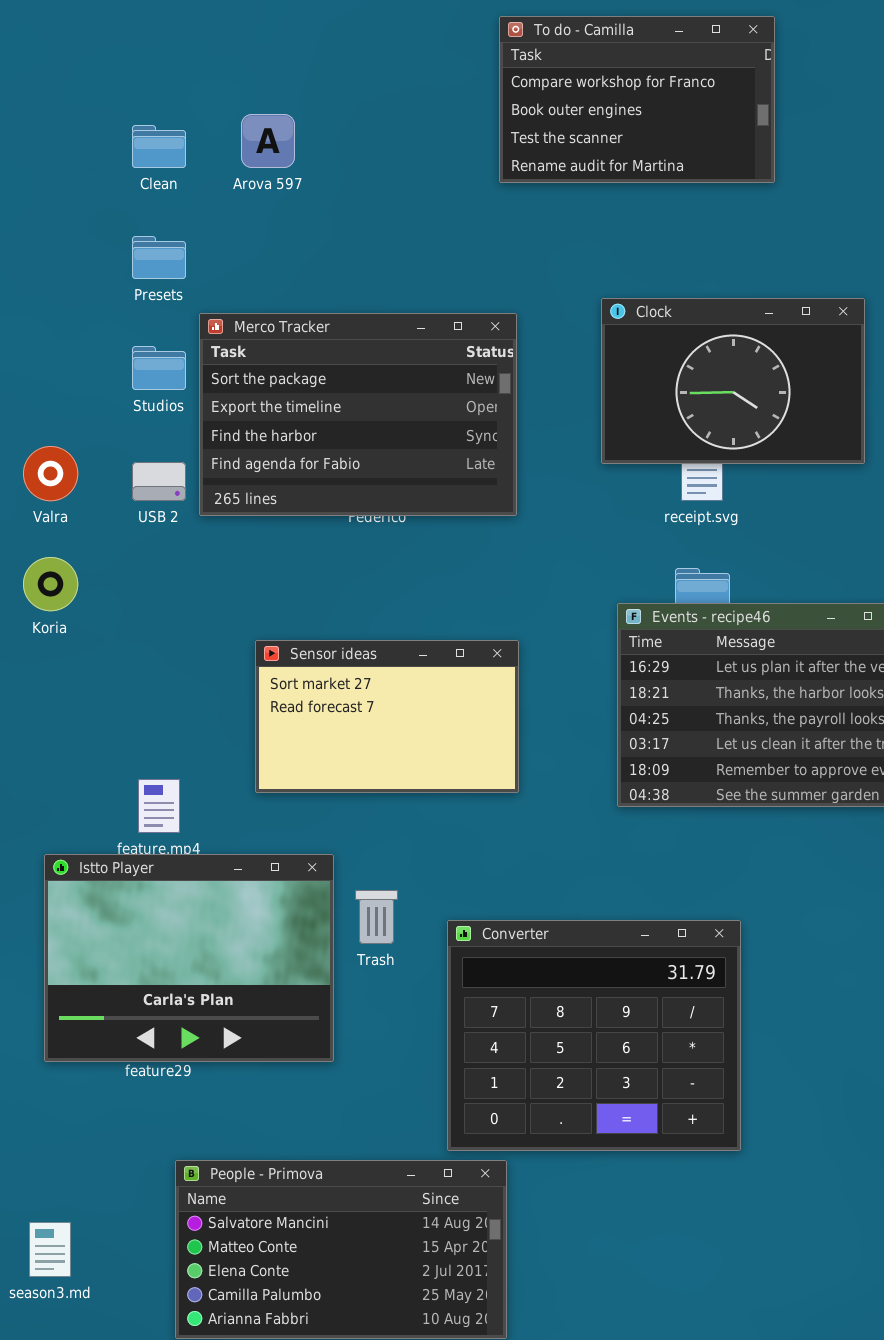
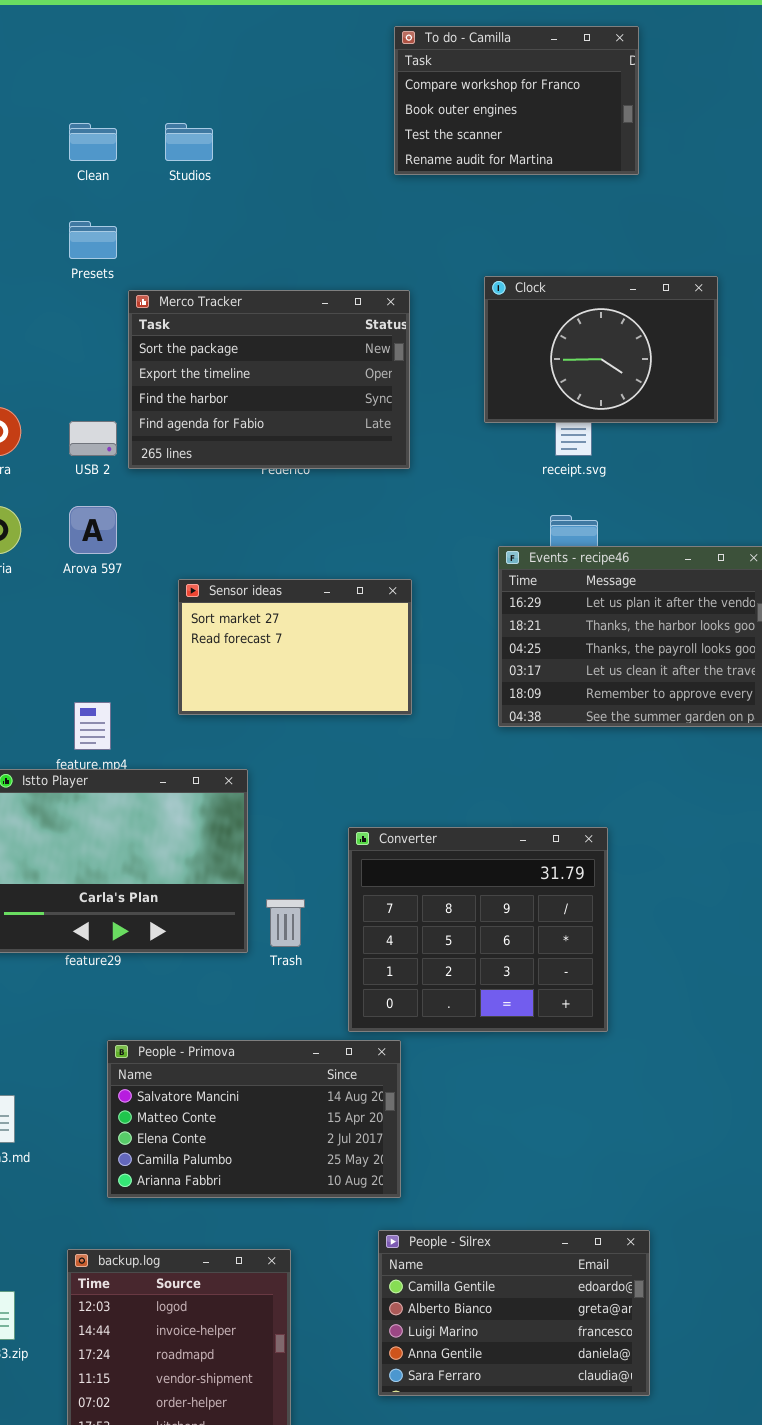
Arova 597: [241,114,295,168] -> [69,506,117,554], moved
Studios: [132,346,186,390] -> [165,123,213,161], moved
Trash: [355,890,398,944] -> [266,899,305,947], moved

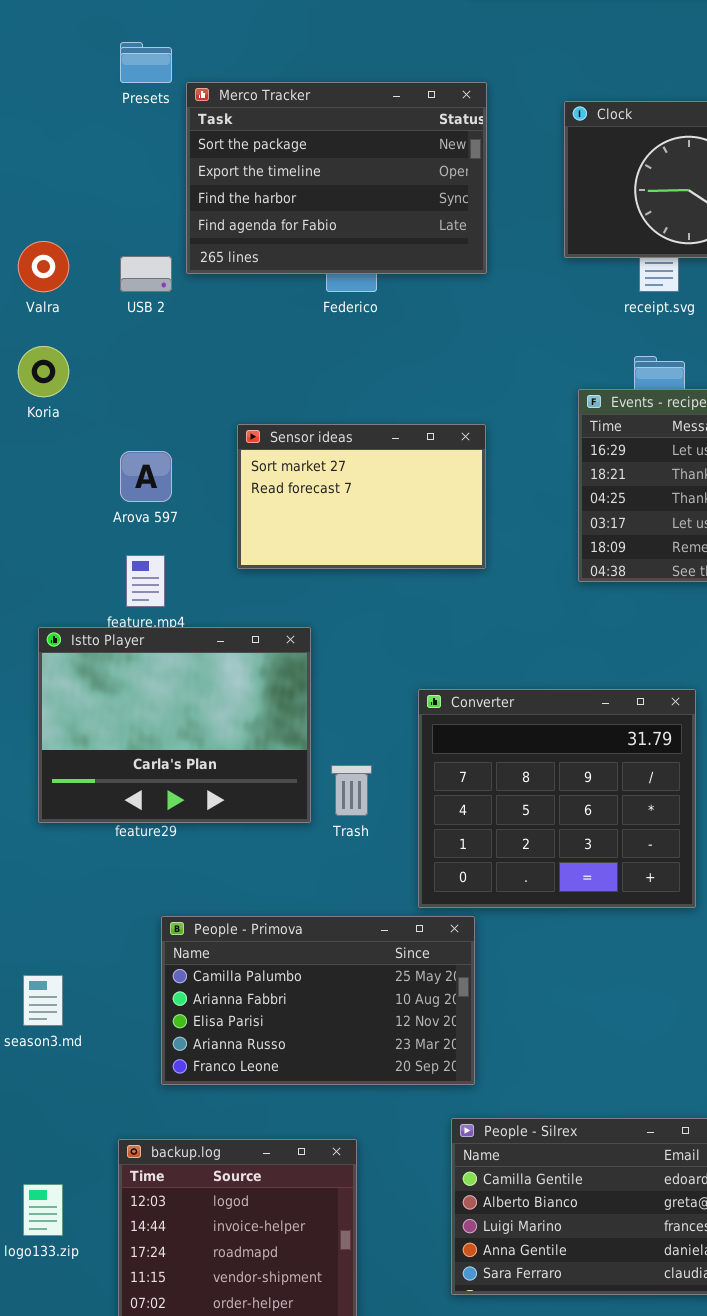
Merco Tracker: [128,290,410,469] -> [186,82,487,274], moved
Arova 597: [69,506,117,554] -> [120,451,172,502], moved
People - Primova: [107,1040,401,1198] -> [161,916,475,1085], scrolled down 3 rows

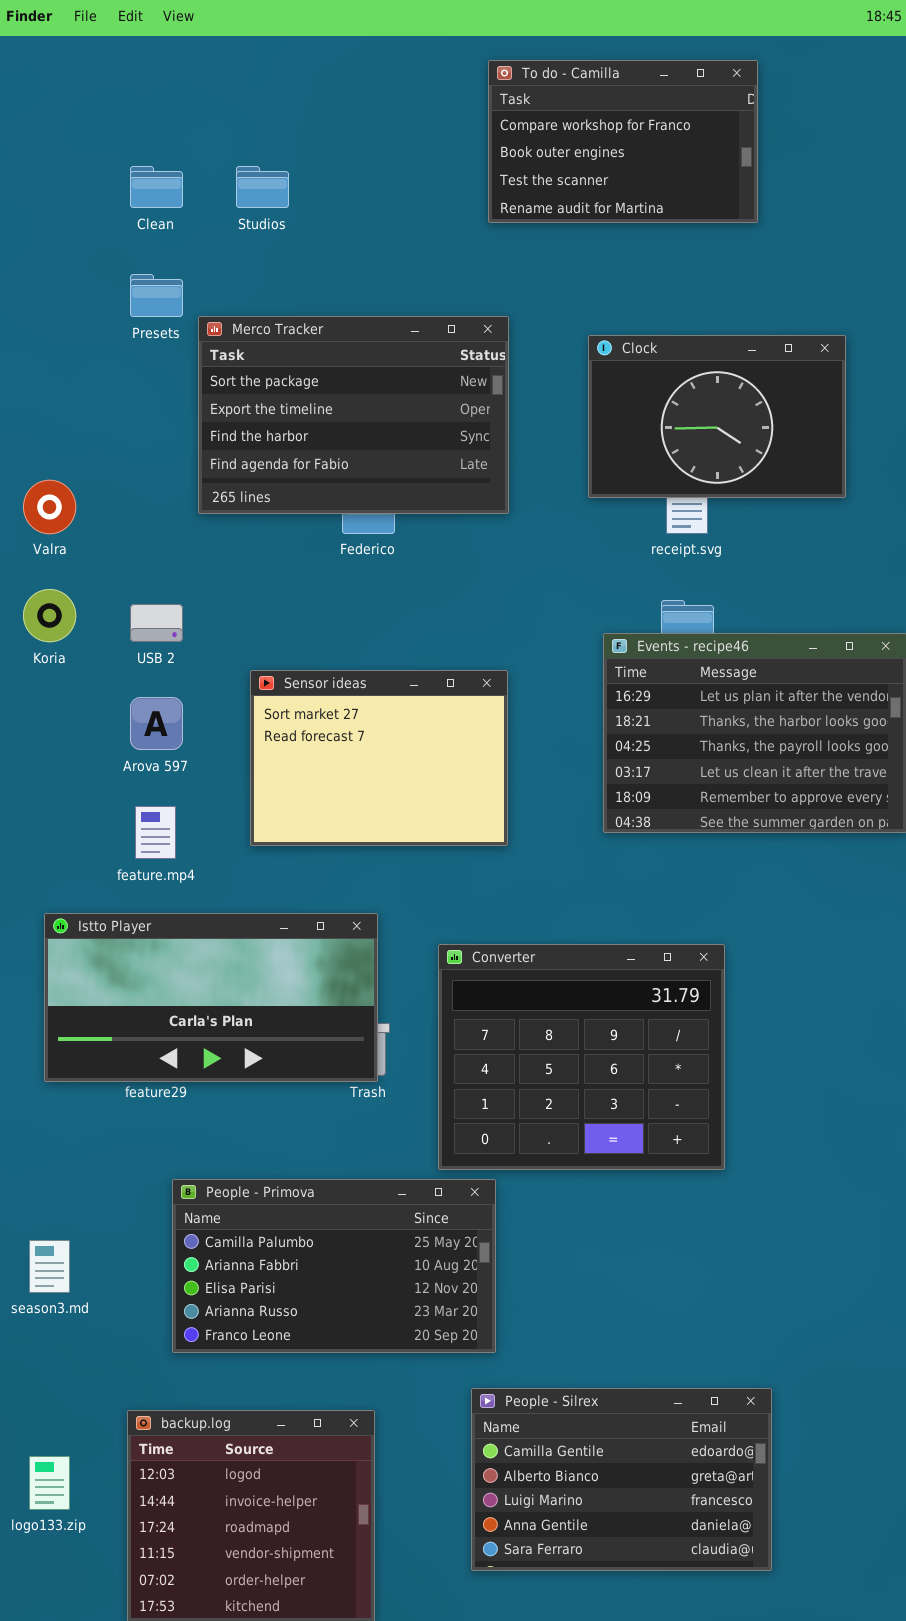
USB 2: [120,256,172,292] -> [130,604,183,642], moved
Sensor ideas: [237,424,486,569] -> [250,670,508,846], resized
Istto Player: [38,627,311,823] -> [44,913,378,1082], resized

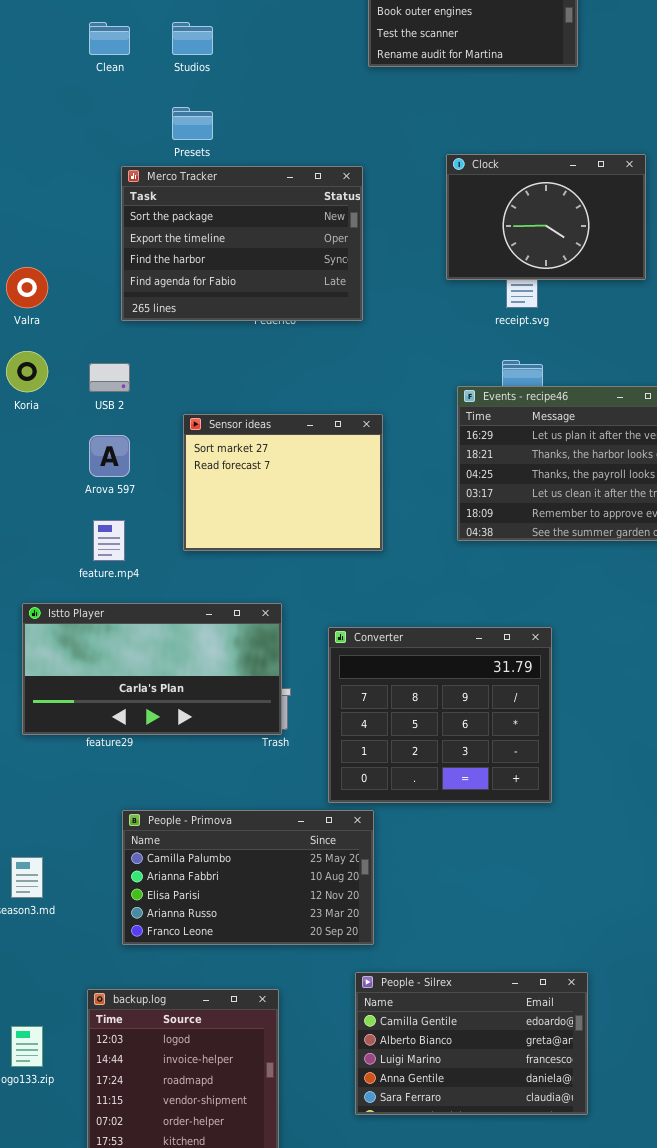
Presets: [130,274,183,317] -> [172,107,213,140], moved
Merco Tracker: [198,316,509,514] -> [121,166,363,321], moved

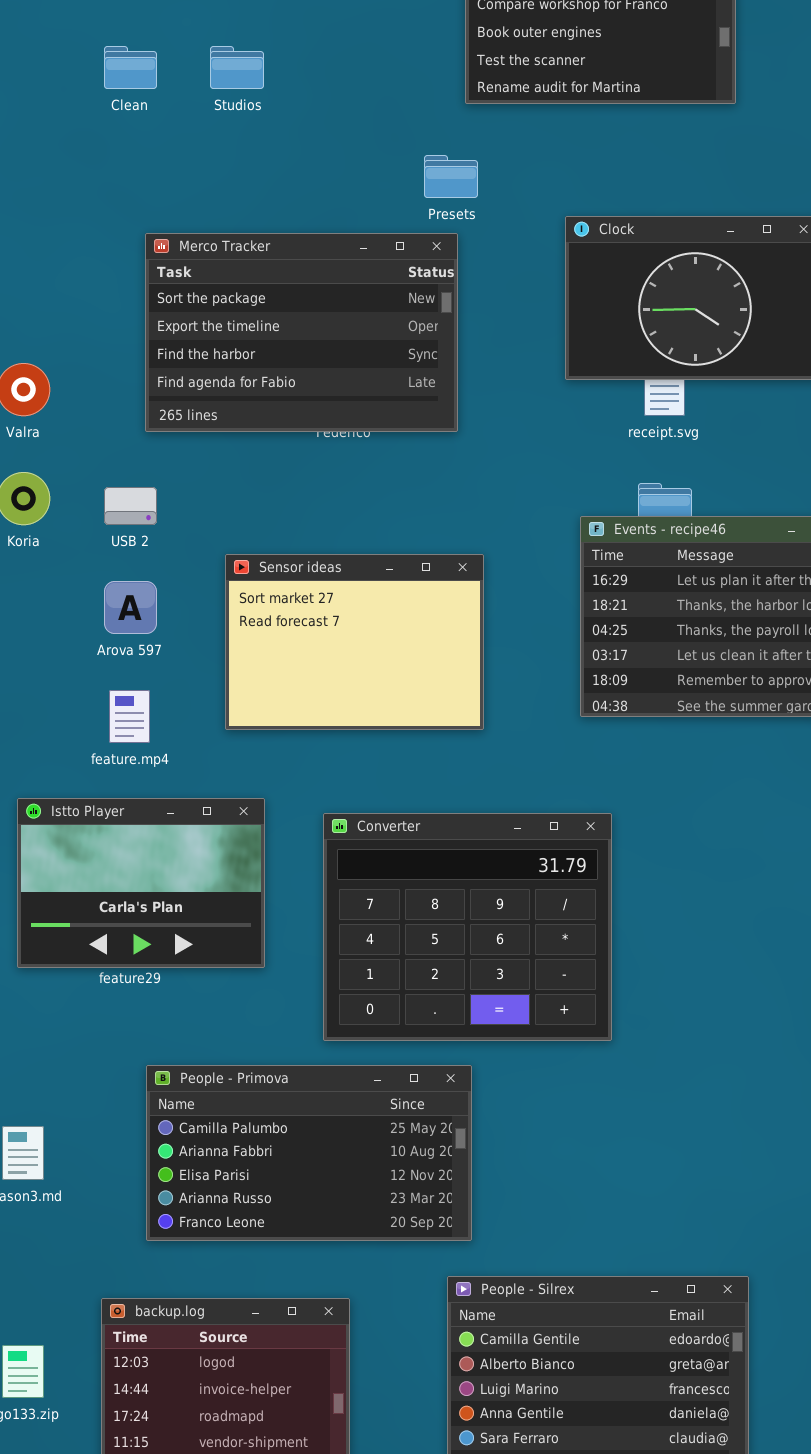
Presets: [172,107,213,140] -> [424,155,478,198], moved
Istto Player: [22,603,282,735] -> [17,798,265,968], resized
Converter: [328,627,552,803] -> [323,813,612,1041], moved

